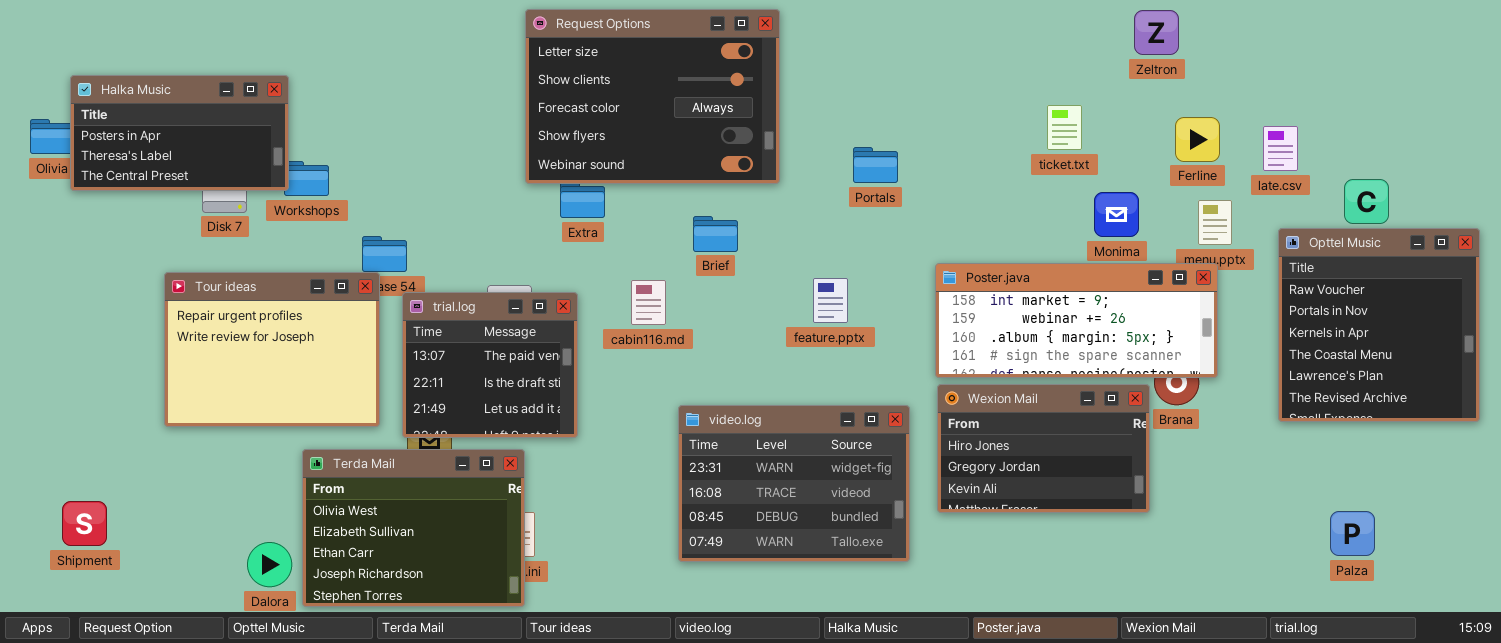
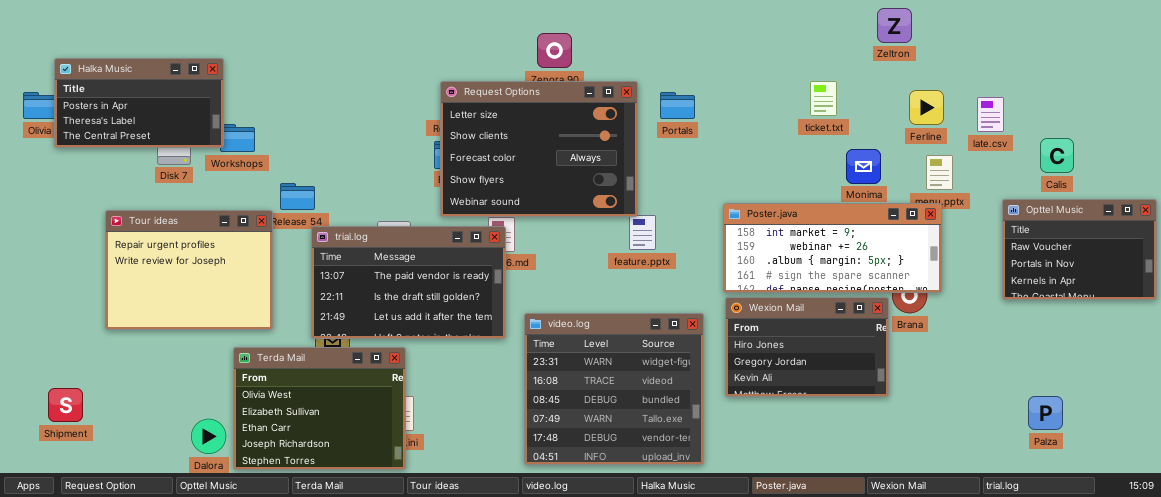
Request Options: [525,9,780,184] -> [440,81,638,217], moved
Portals: [853,147,898,183] -> [660,92,695,119], moved
Opttel Music: [1278,228,1480,422] -> [1002,199,1157,300], moved, resized
Tour ideas: [164,272,380,427] -> [105,210,273,330], moved
trial.log: [402,292,578,438] -> [311,226,506,339], resized
video.log: [678,405,910,562] -> [524,313,704,465], resized

